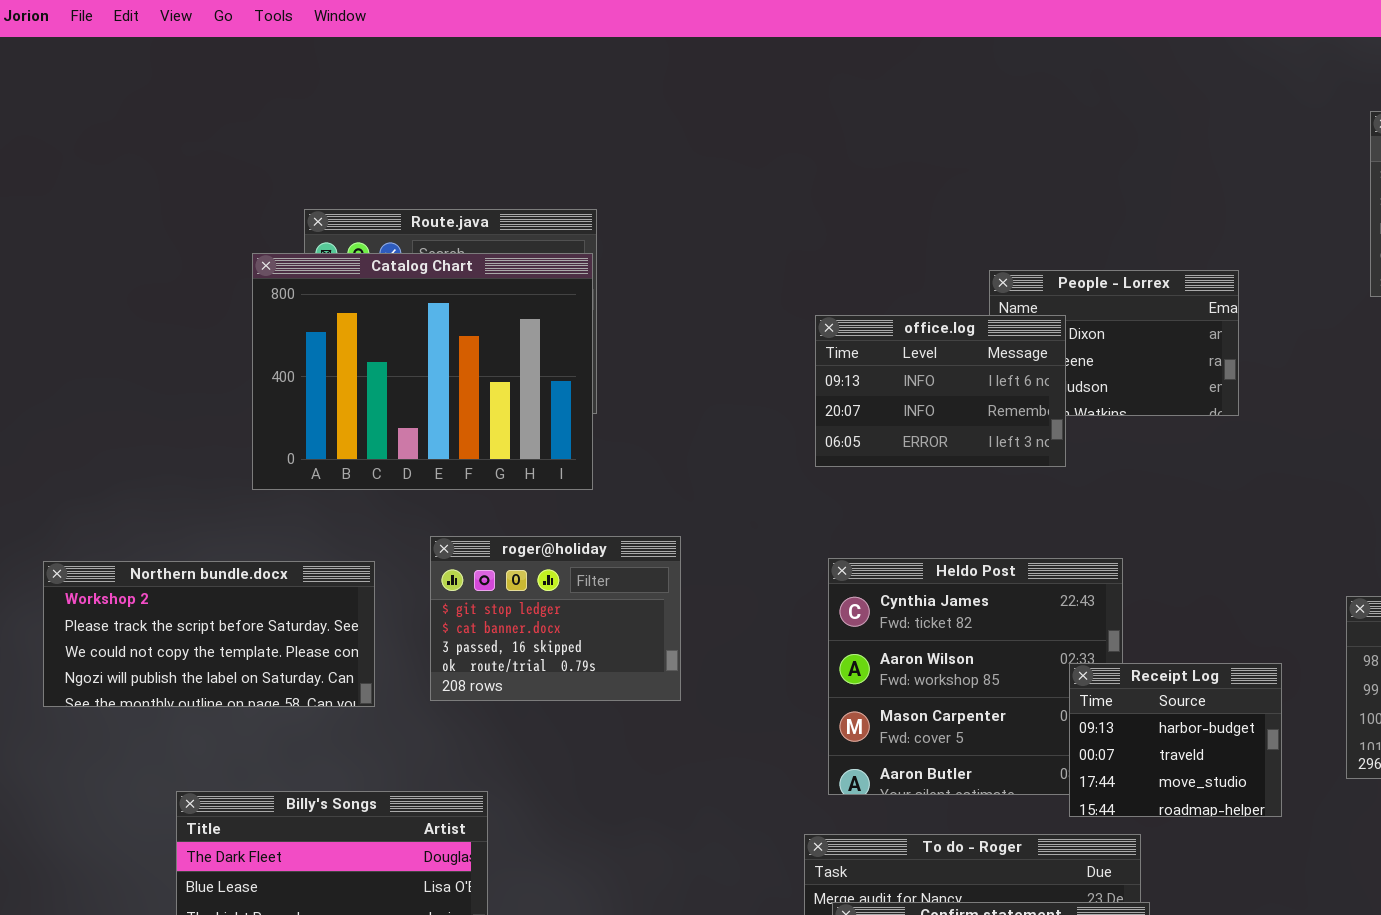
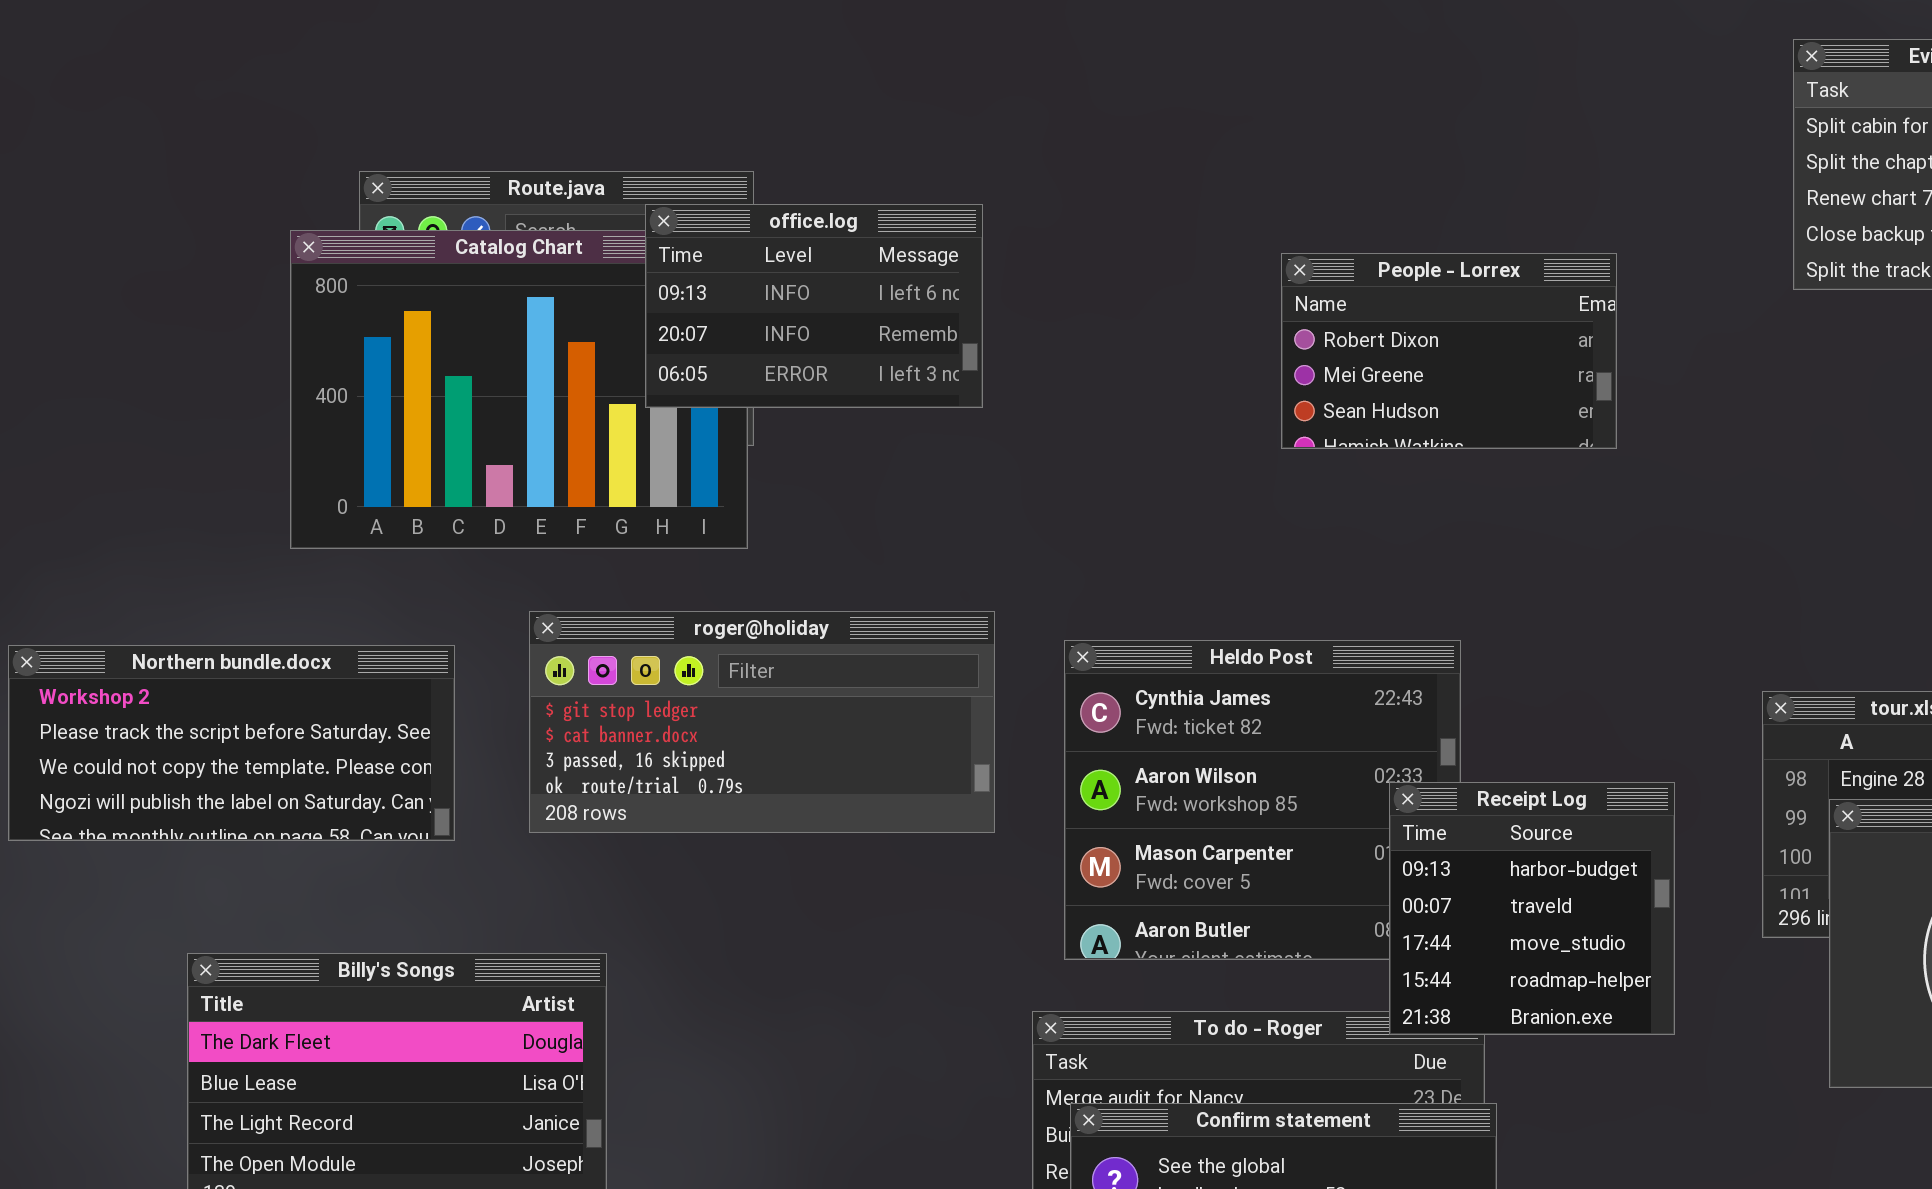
office.log: [815,315,1066,467] -> [645,204,983,408], moved
roger@holiday: [430,536,681,701] -> [529,611,995,833], resized
Receipt Log: [1069,663,1282,817] -> [1389,782,1675,1035], resized

